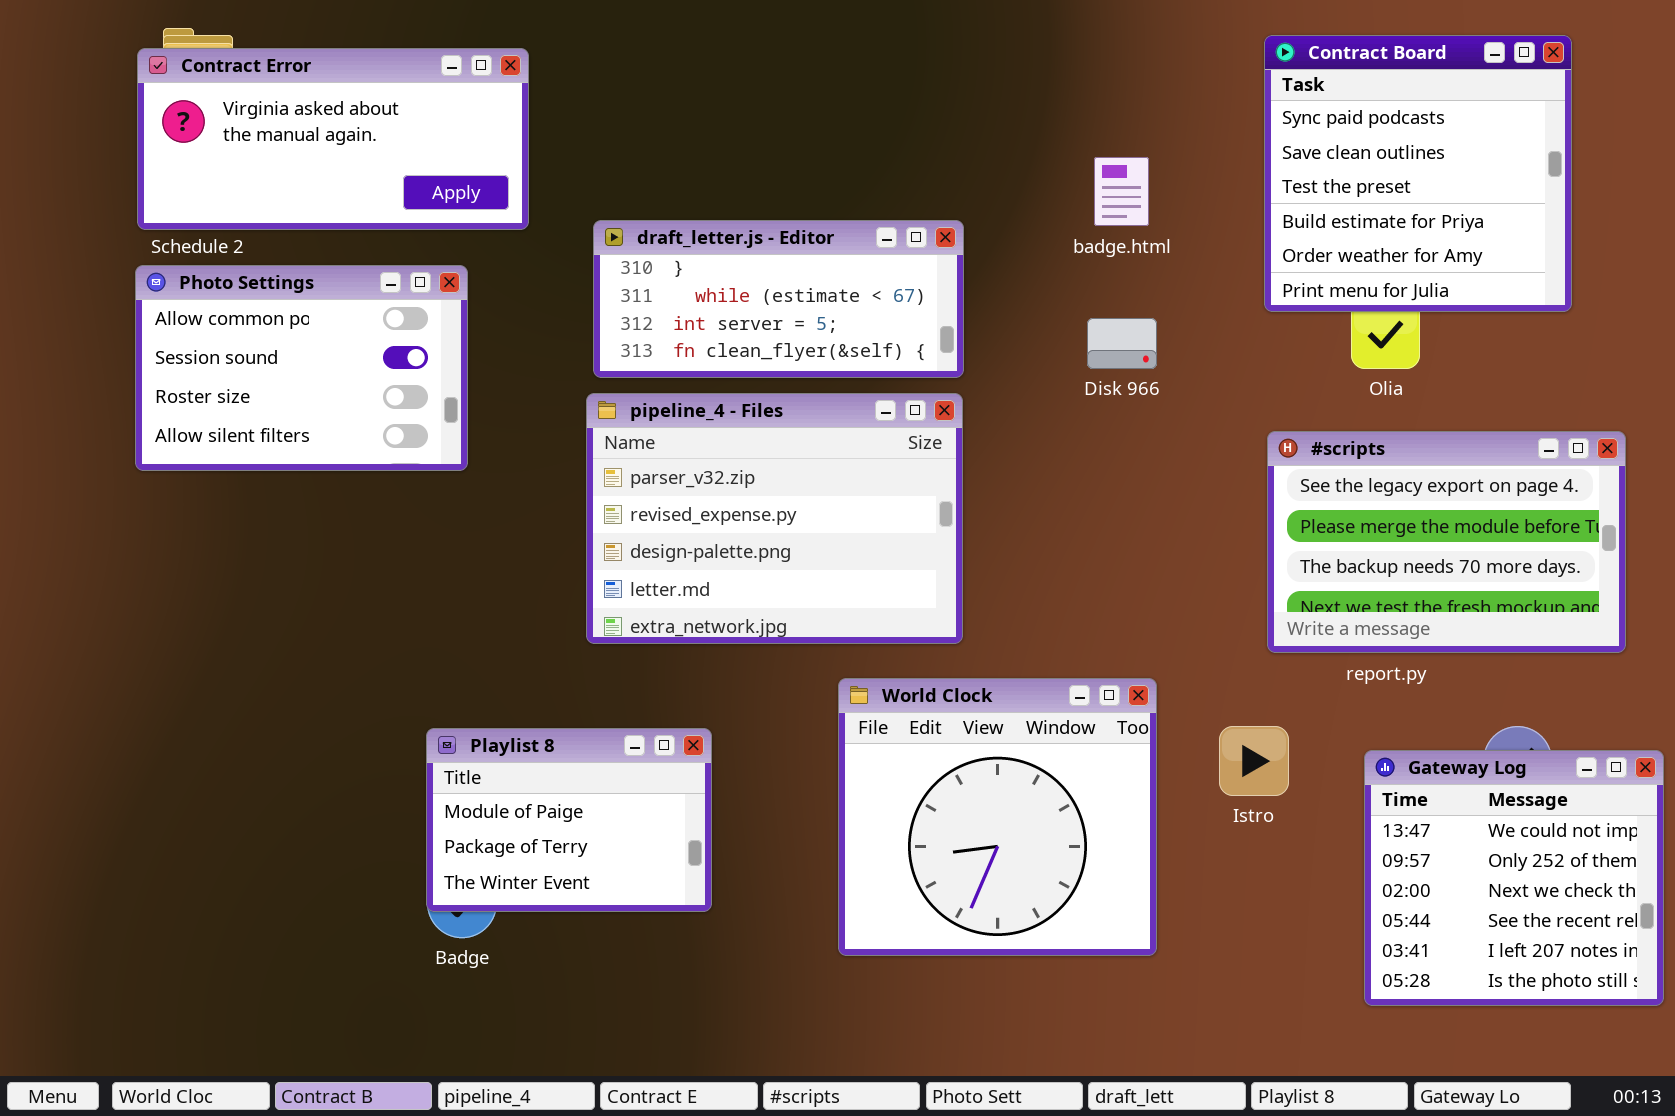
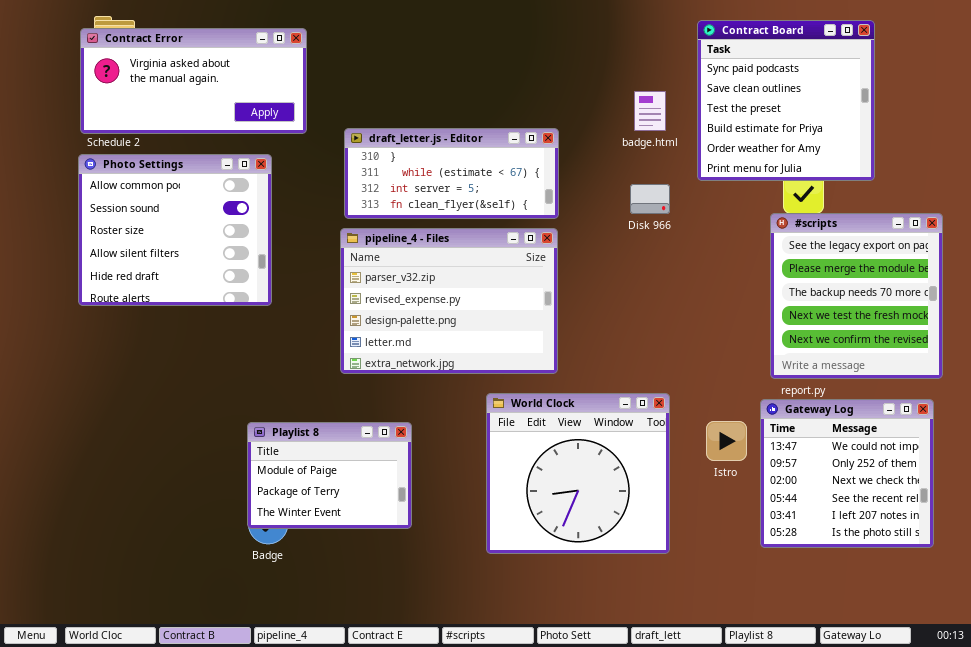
Contract Board: [1264,35,1572,312] -> [697,20,875,181], moved
Photo Settings: [135,265,468,471] -> [78,154,272,306], resized
#scripts: [1267,431,1626,653] -> [770,213,943,379], resized
Gateway Log: [1364,750,1664,1006] -> [760,399,934,548], moved

